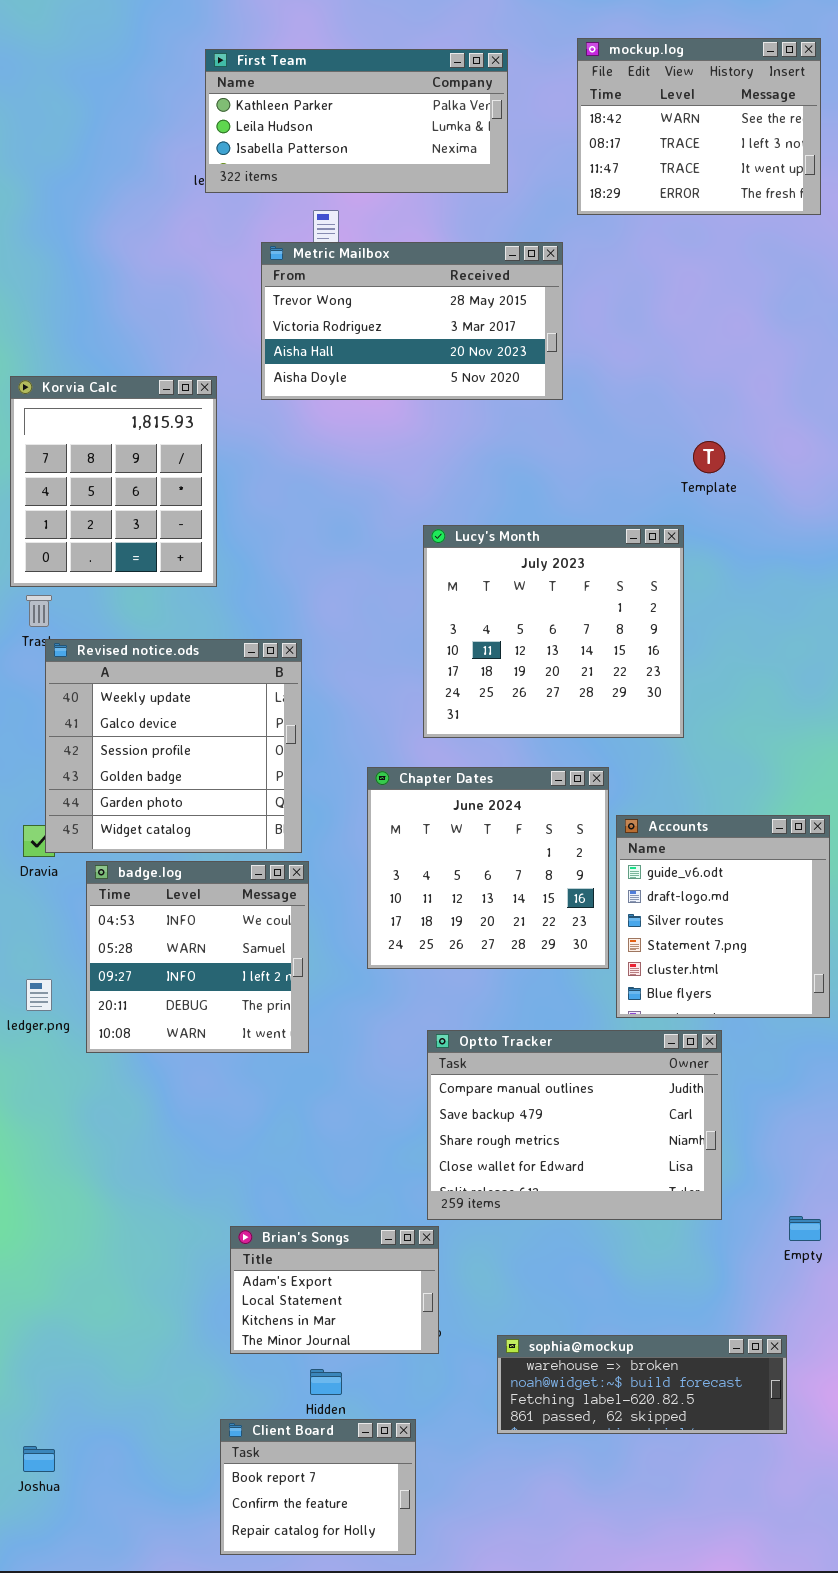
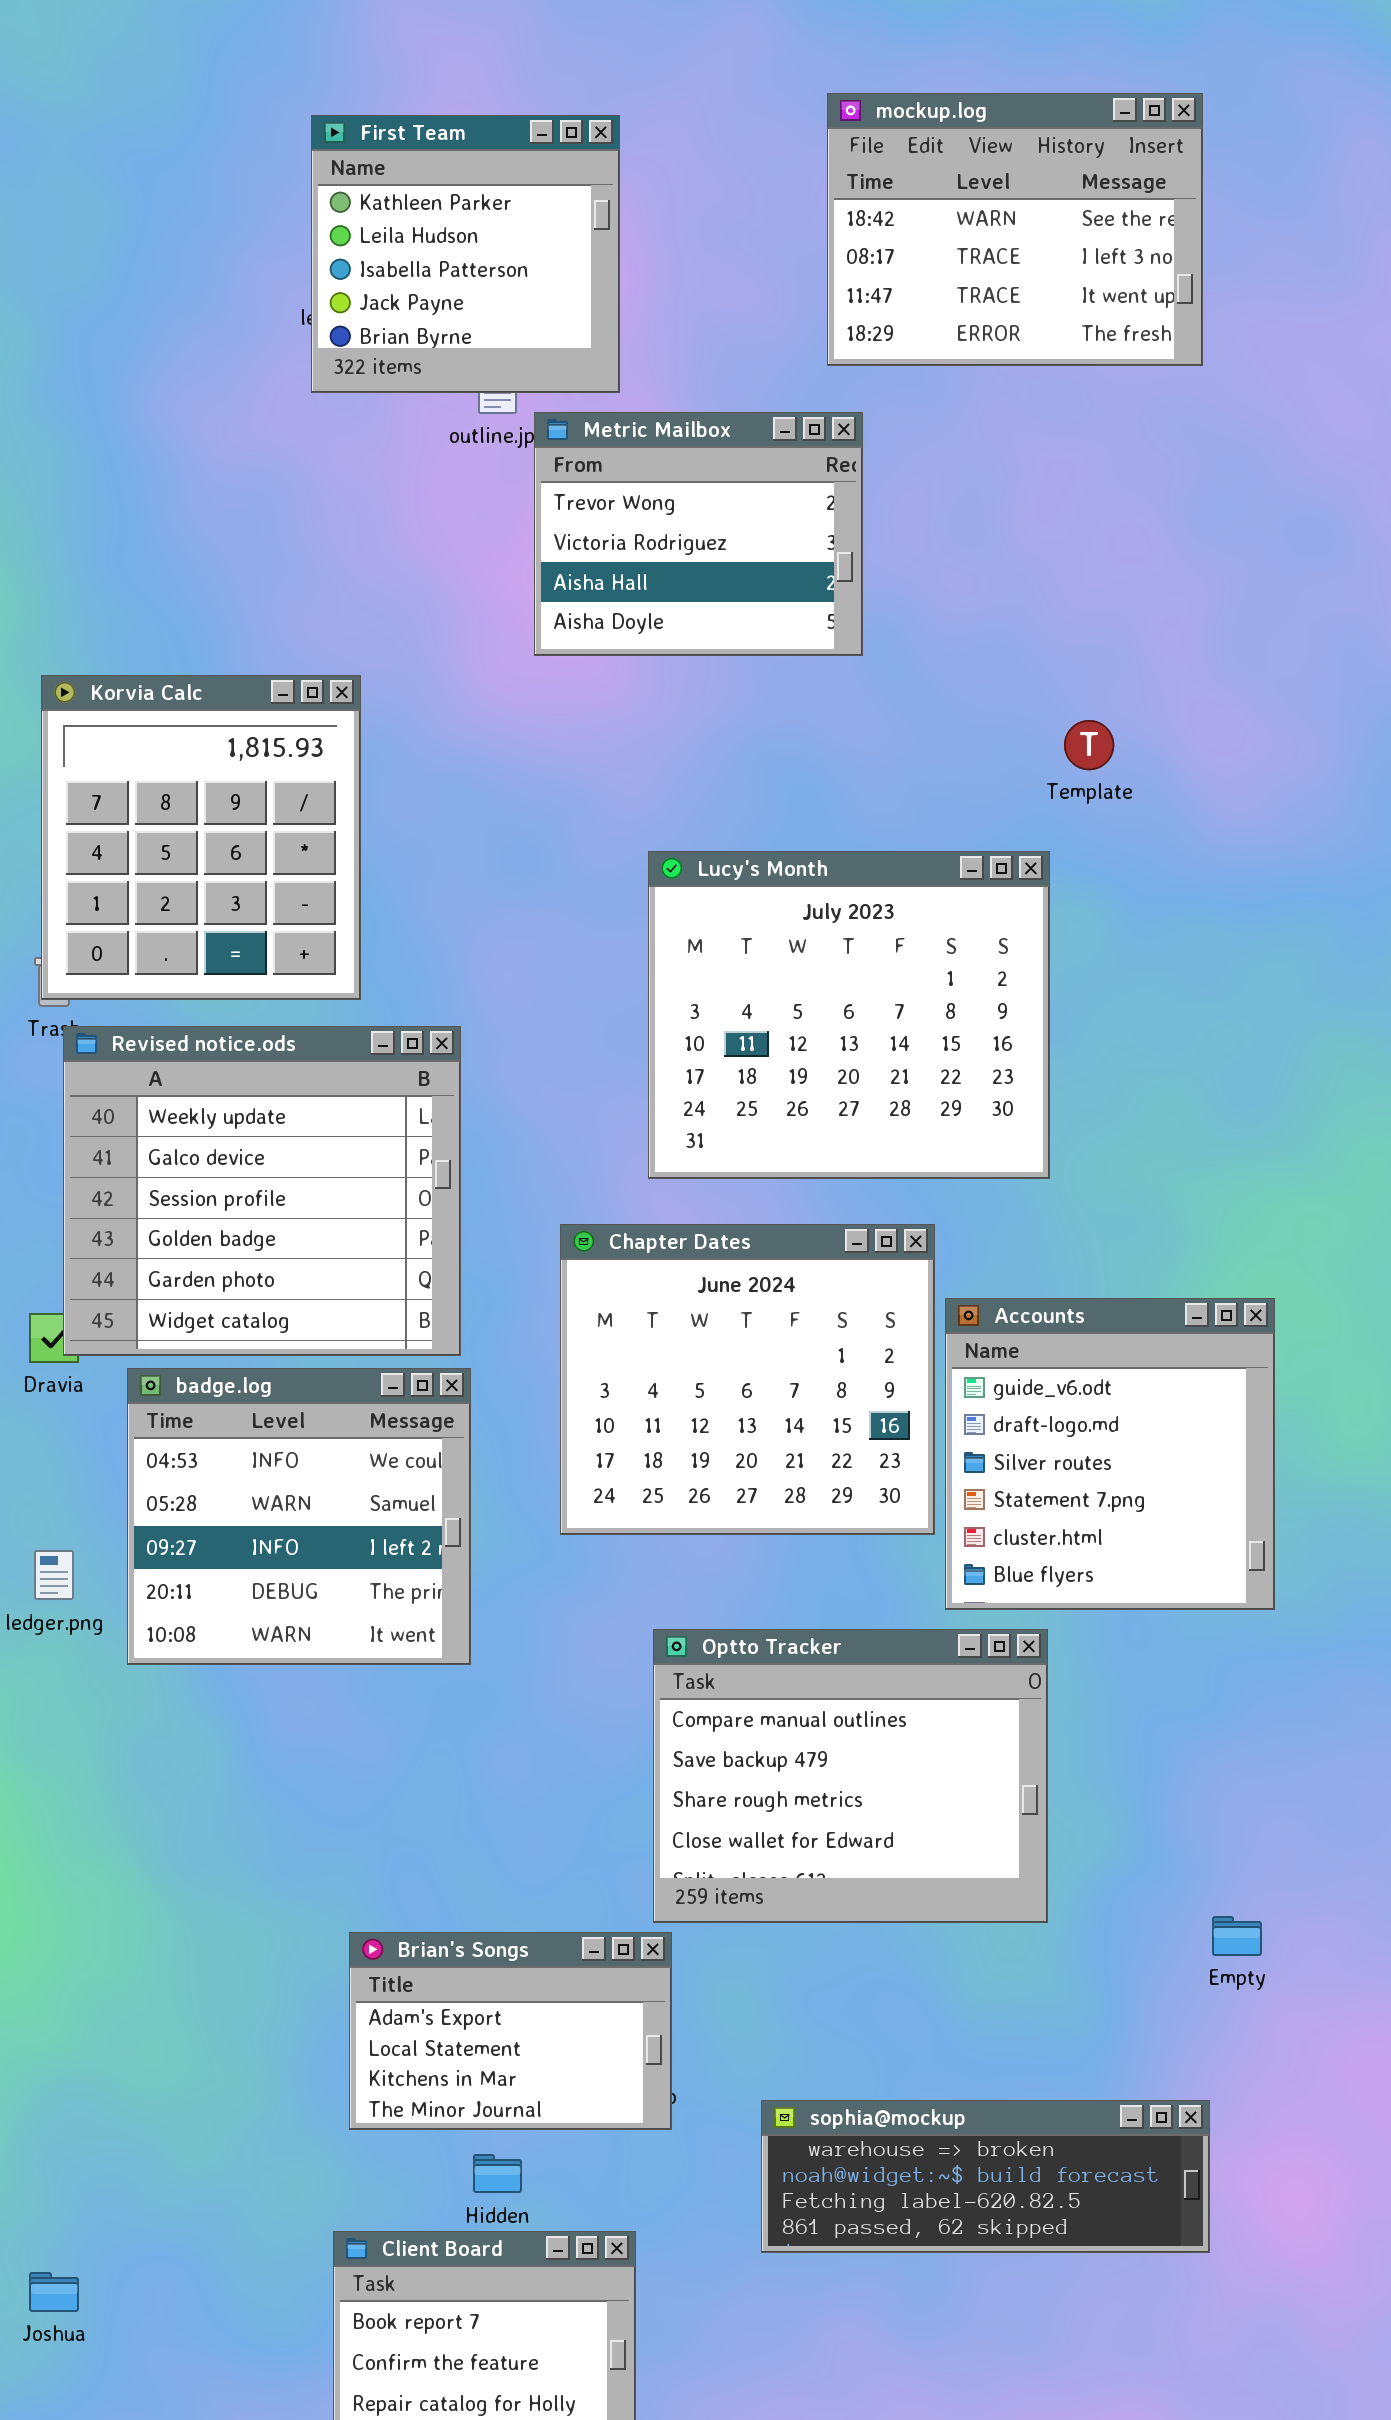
mockup.log: [577,38,821,215] -> [827,93,1203,366], moved
First Team: [205,49,508,193] -> [311,115,620,393], resized
Metric Mailbox: [261,242,563,400] -> [534,412,863,656], resized
Korvia Calc: [10,376,217,587] -> [41,675,361,1000], moved
Optto Tracker: [427,1030,722,1220] -> [653,1629,1048,1923], resized

